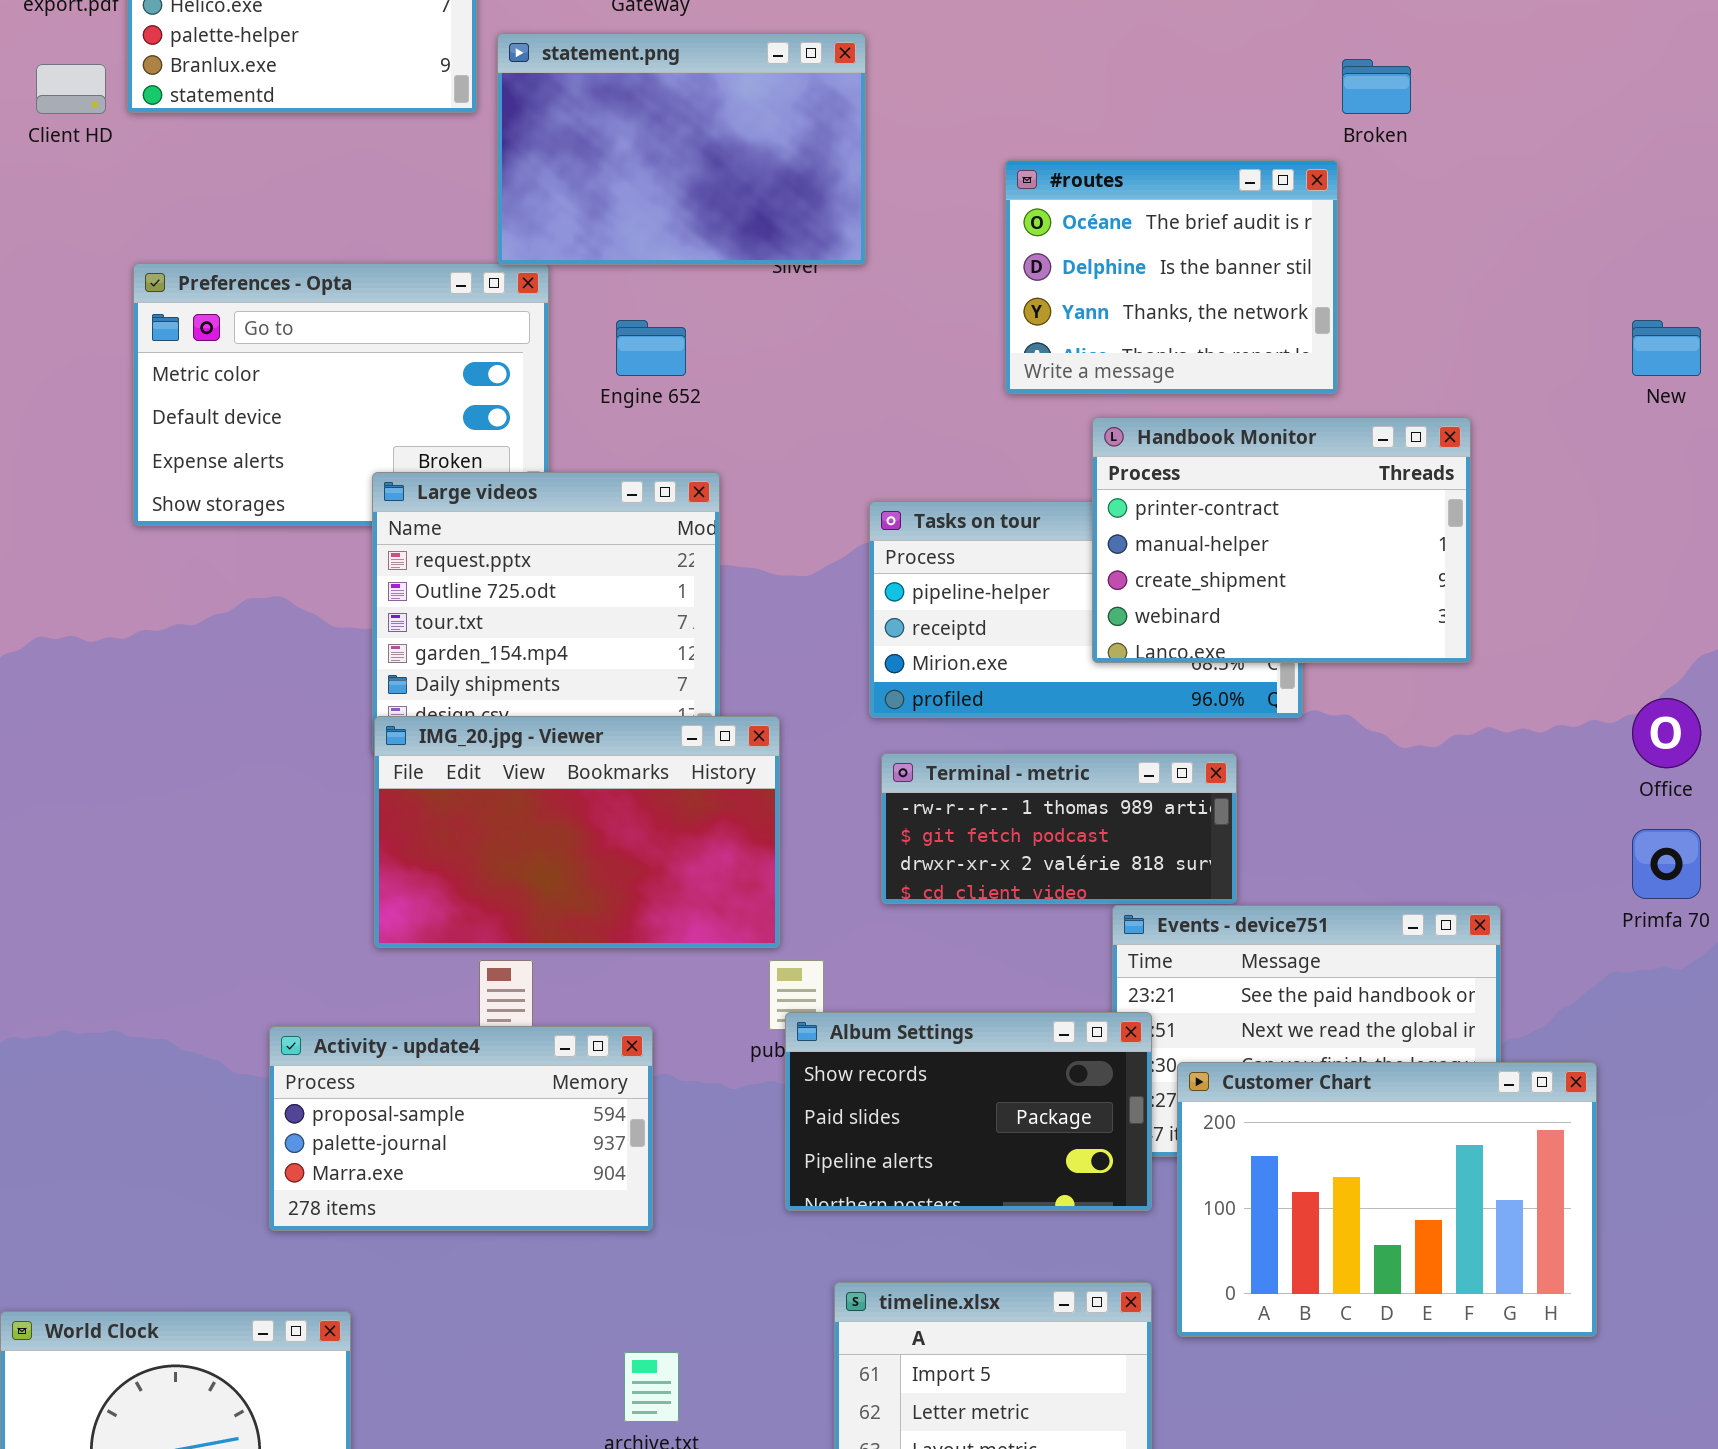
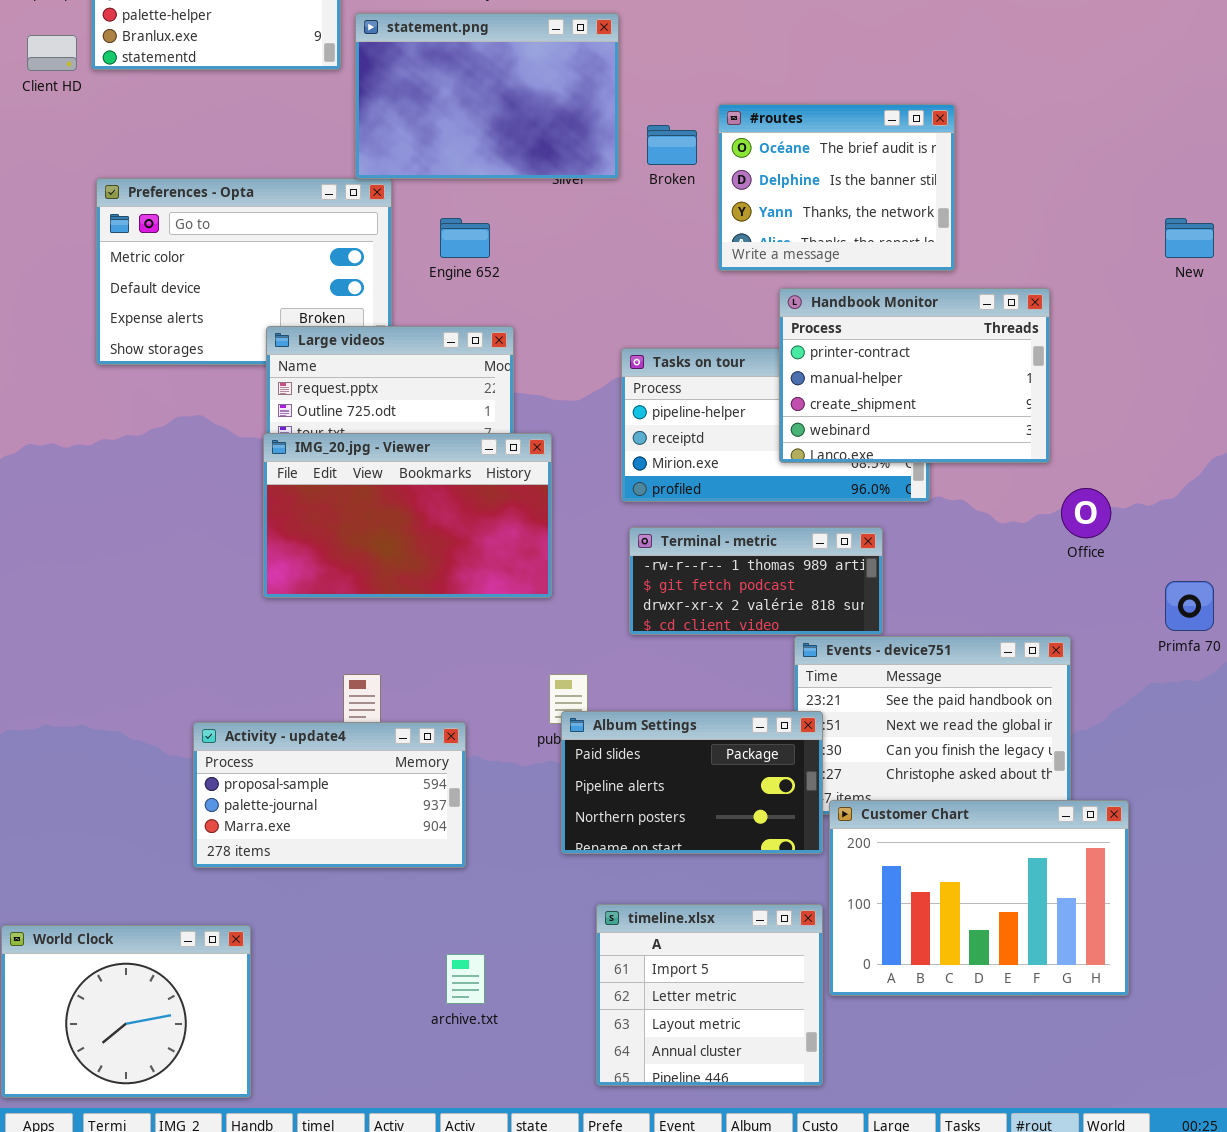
Broken: [1342,59,1411,114] -> [647,125,697,165], moved
Office: [1632,698,1701,768] -> [1061,488,1111,538], moved
IMG_20.jpg - Viewer: [374,716,780,948] -> [263,433,552,598], moved
Album Settings: [785,1012,1152,1211] -> [561,711,823,854], scrolled down 1 row
Customer Chart: [1177,1062,1597,1337] -> [829,800,1129,996], moved

